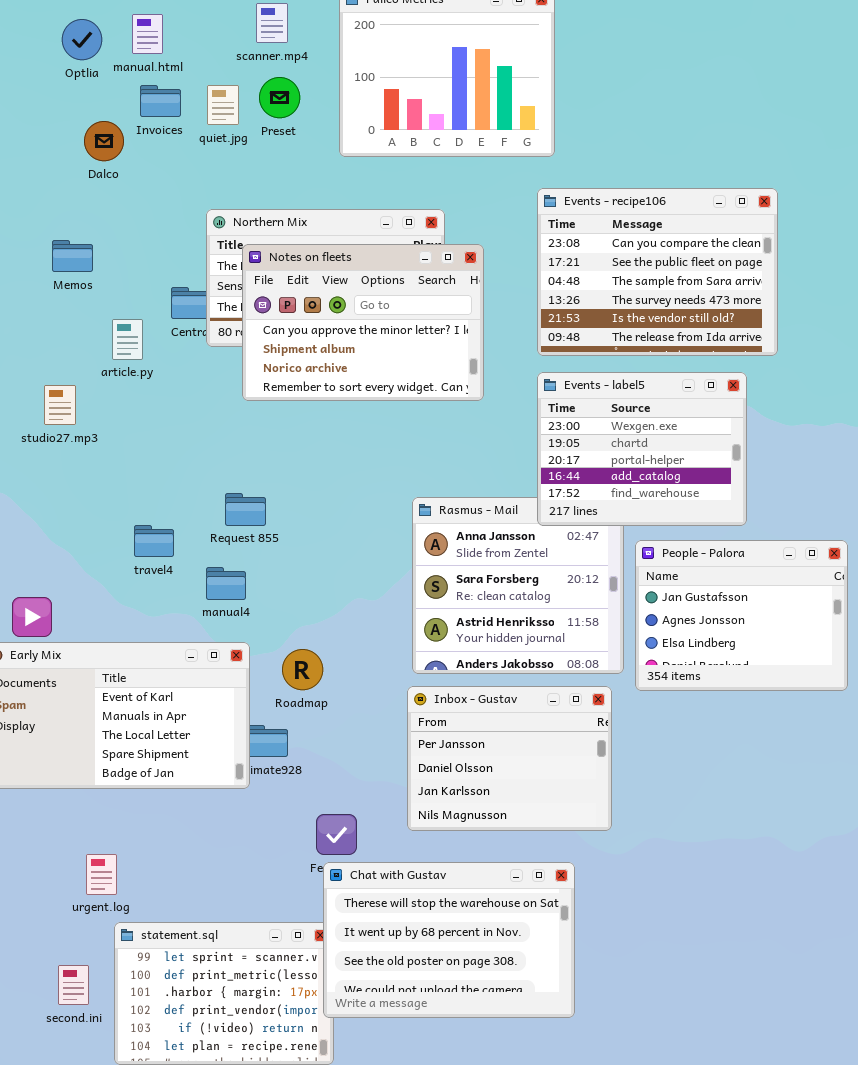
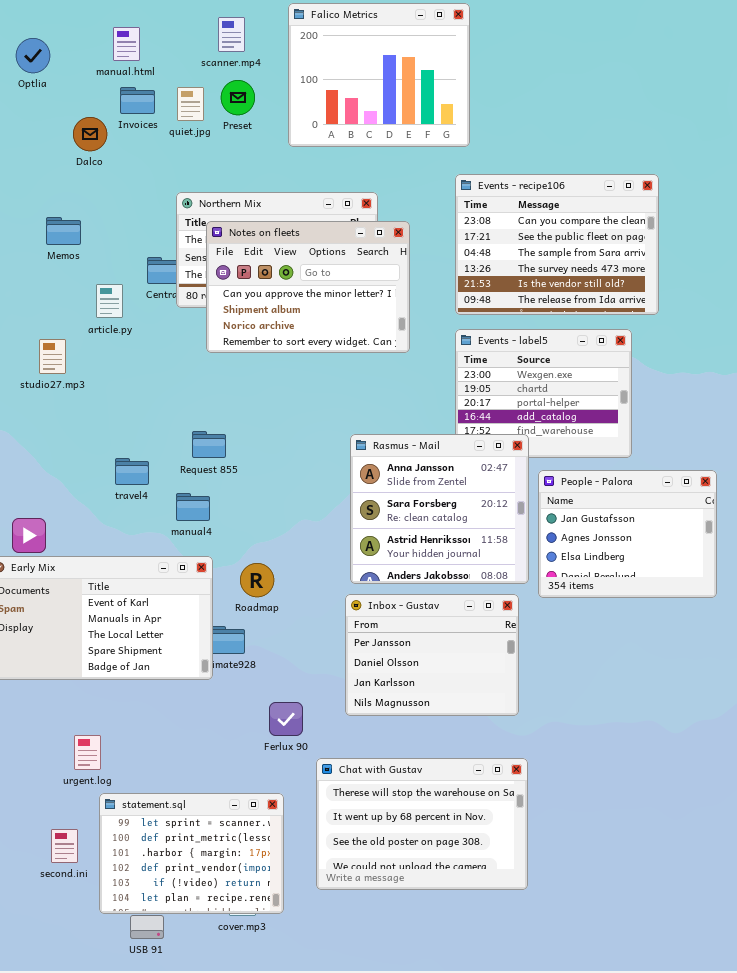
Optlia: [62,19,102,60] -> [16,38,50,73], moved
Rasmus - Mail: [412,497,624,674] -> [350,434,529,584], raised
Chat with Gustav: [323,862,575,1018] -> [316,758,528,890], moved

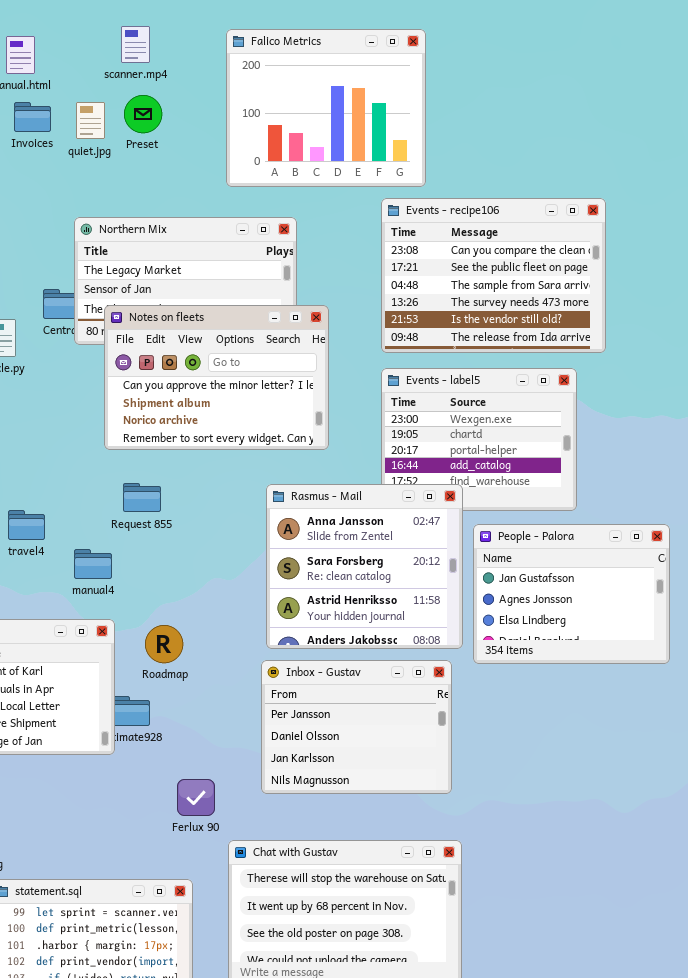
Falico Metrics: [288,3,470,147] -> [226,29,426,187], moved
Notes on fleets: [206,221,410,353] -> [104,305,329,450], moved
Request 855: [192,431,226,458] -> [123,483,161,512], moved

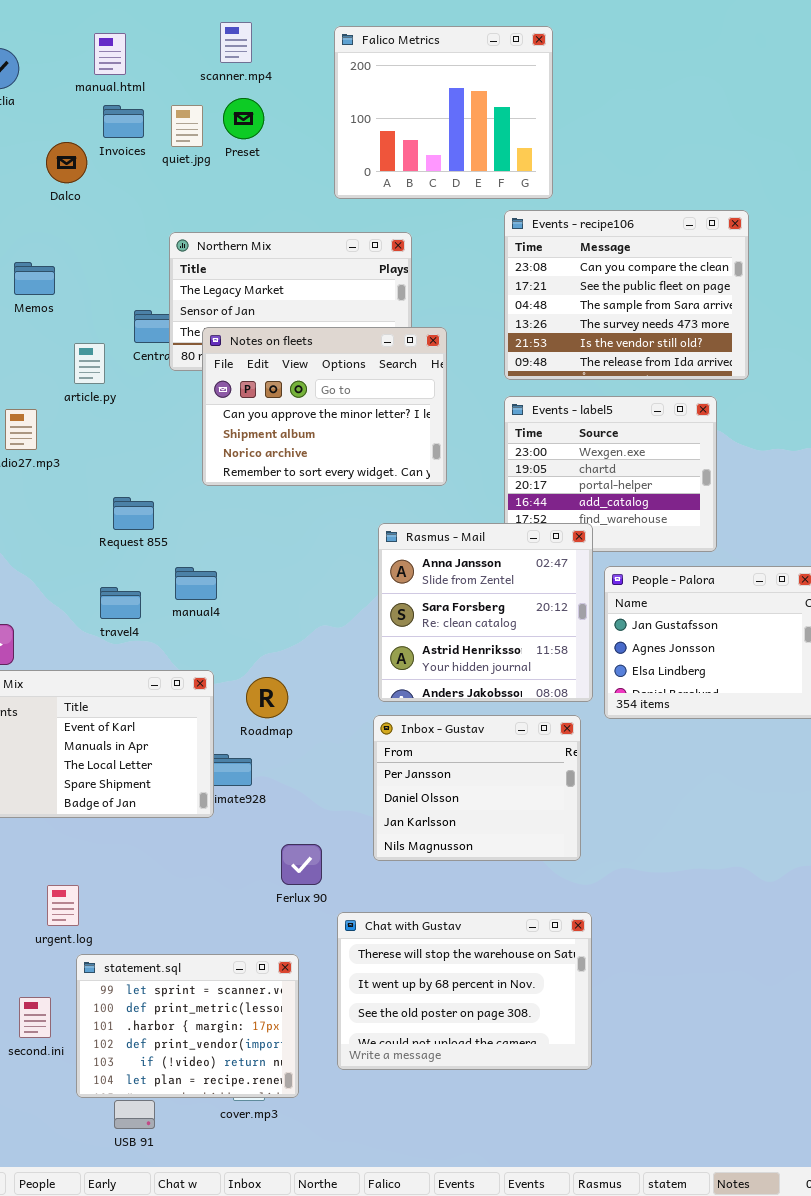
Request 855: [123,483,161,512] -> [113,497,154,530], moved
travel4: [8,510,45,540] -> [100,587,141,619], moved
manual4: [74,549,112,579] -> [175,567,217,600], moved

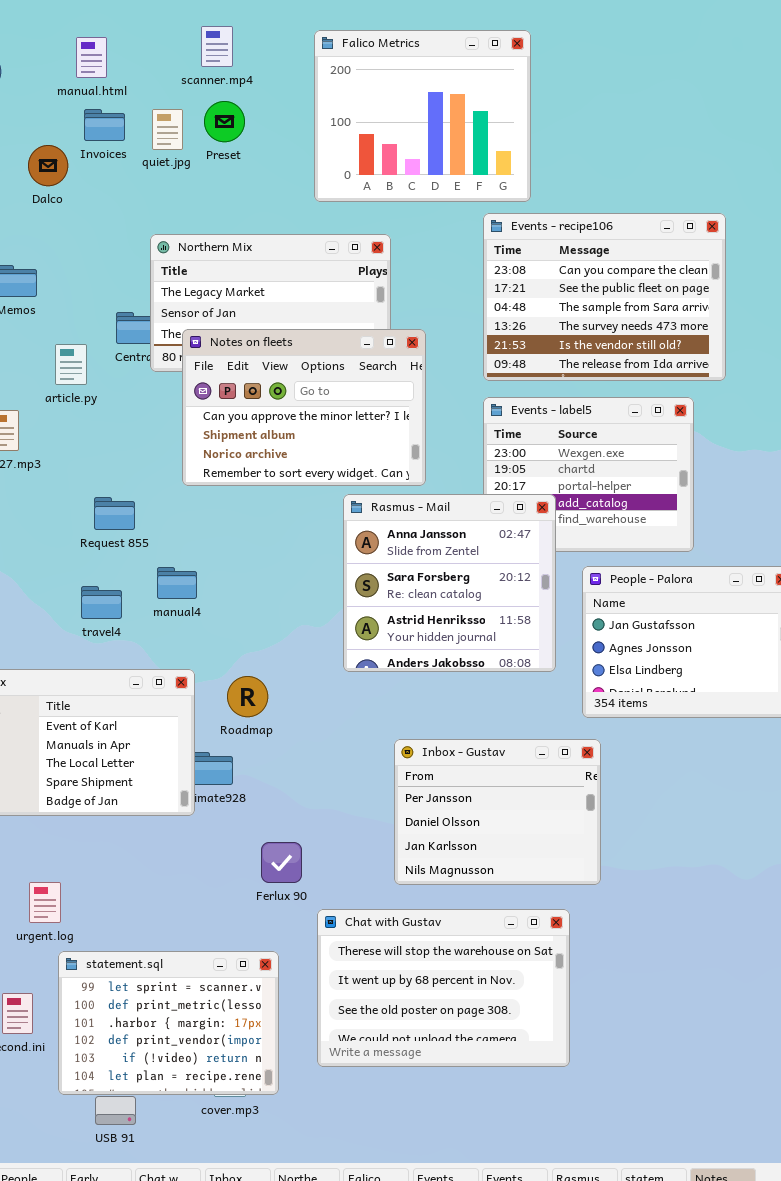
Rasmus - Mail: [378,523,593,702] -> [343,494,556,672], moved
Inbox - Gustav: [373,715,581,861] -> [394,739,601,885], moved

